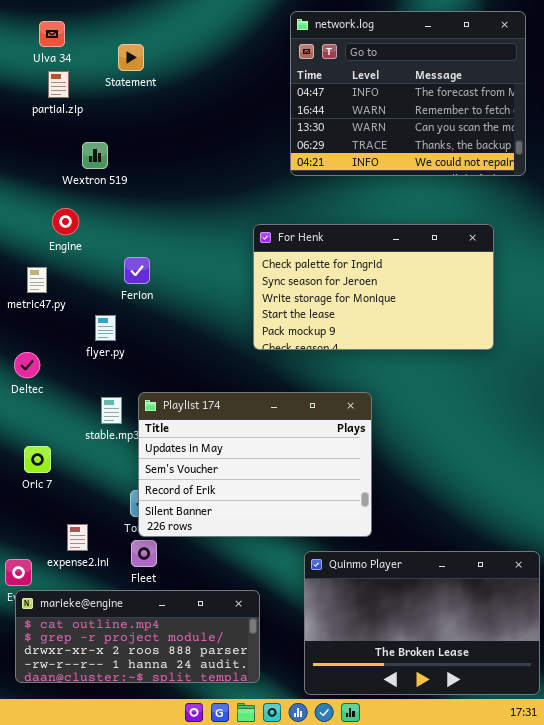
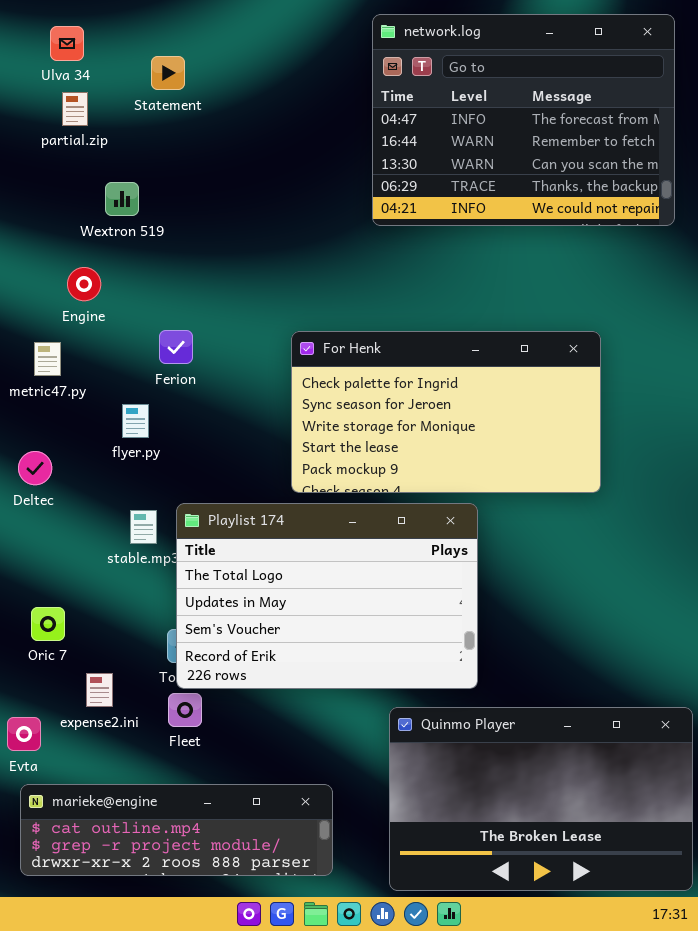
For Henk: [253,224,494,350] -> [291,331,601,493], moved
Playlist 174: [138,392,372,537] -> [176,503,478,689], scrolled up 1 row
Oric 7: [24,446,51,473] -> [31,607,65,641], moved
marieke@engine: [15,590,260,683] -> [20,784,333,876], resized

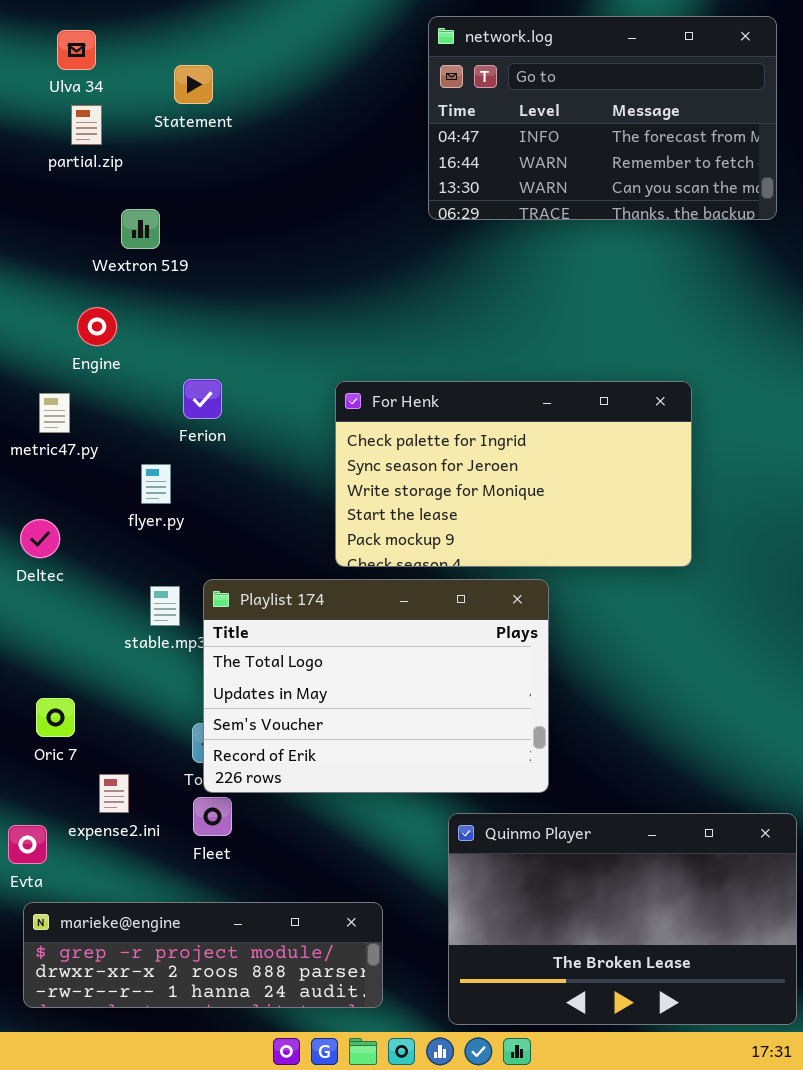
network.log: [372,14,675,226] -> [428,16,777,220], resized
marieke@engine: [20,784,333,876] -> [23,902,383,1008], scrolled down 1 row

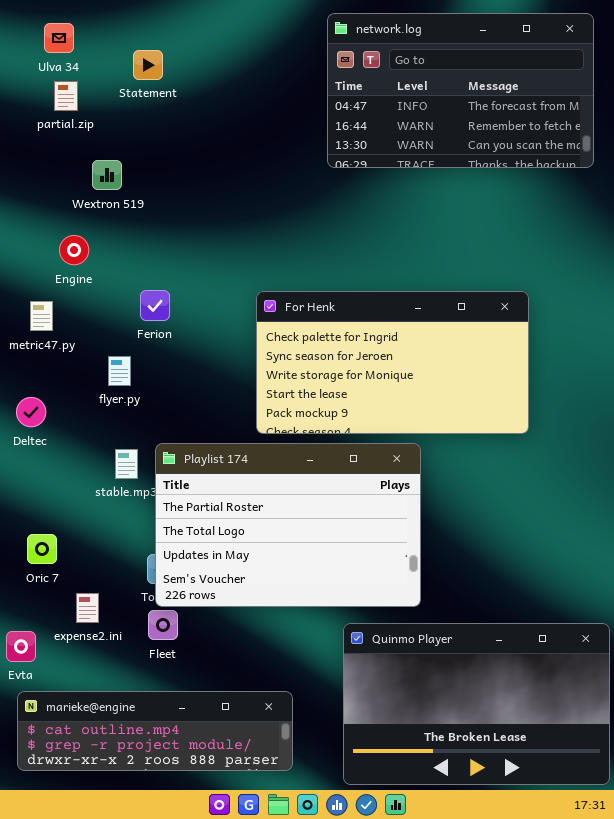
Playlist 174: [203,579,549,793] -> [155,443,421,607], scrolled up 1 row
marieke@engine: [23,902,383,1008] -> [17,691,293,771], scrolled up 1 row

